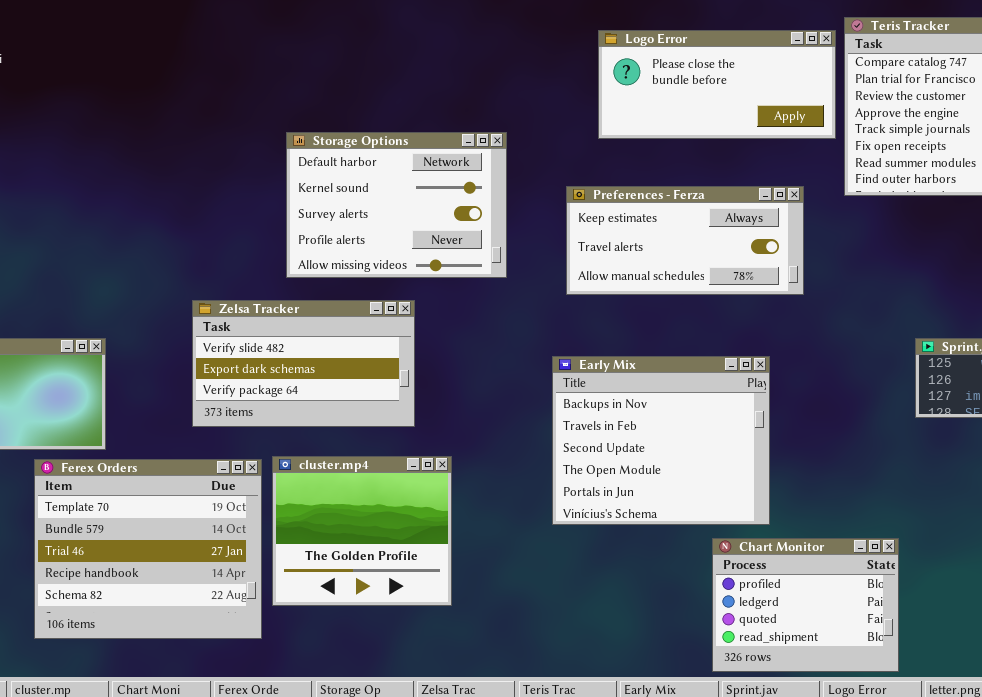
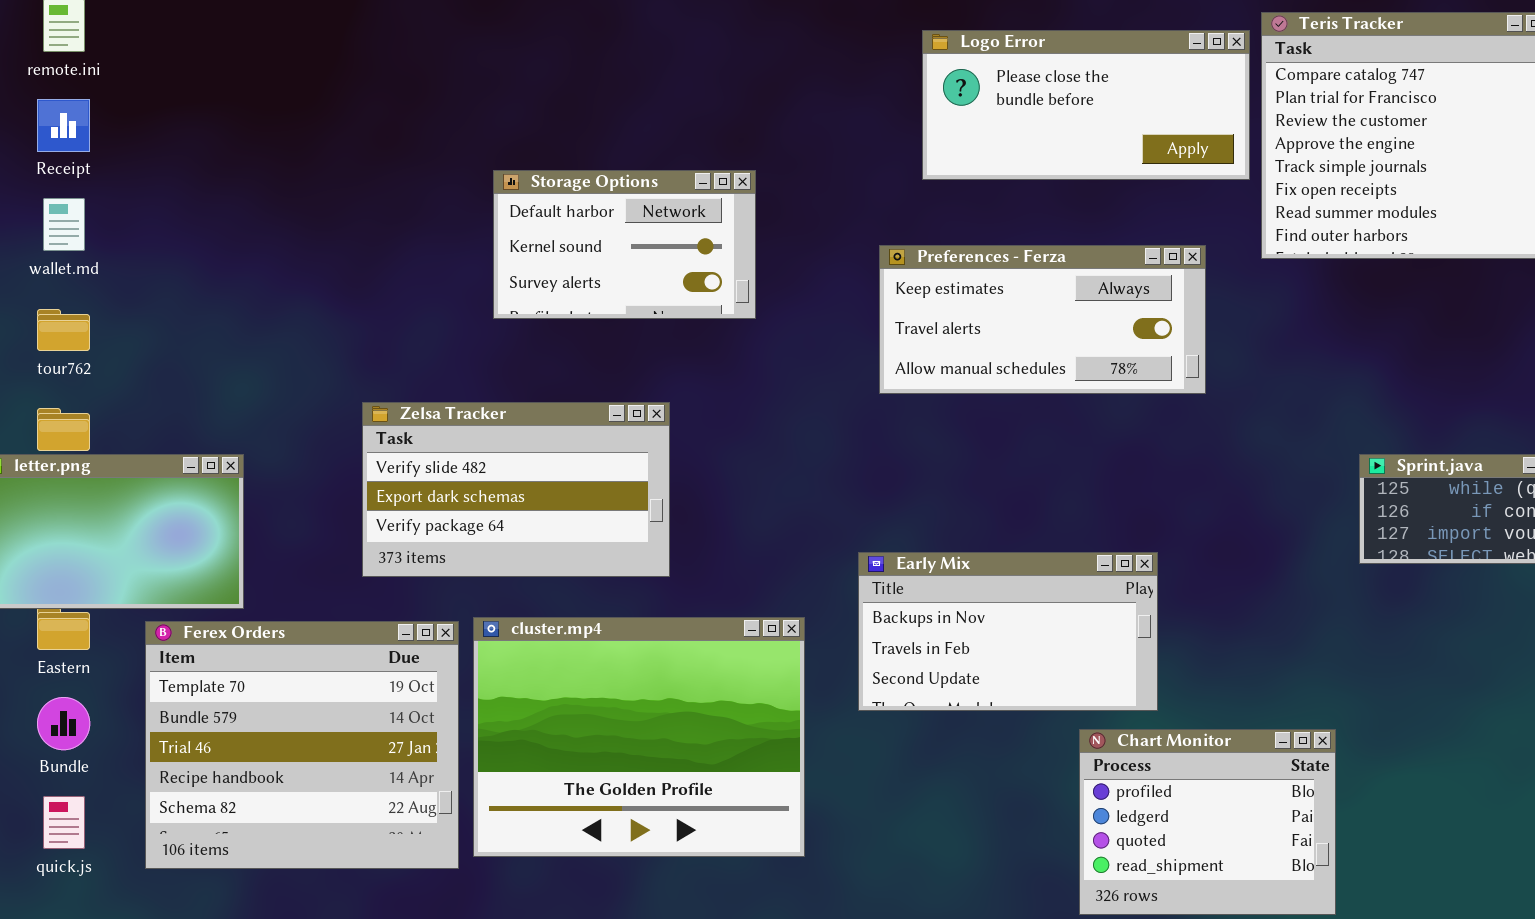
Storage Options: [286,132,507,278] -> [493,170,756,319], resized
Early Mix: [552,356,770,525] -> [858,552,1158,711], resized
cluster.mp4: [272,456,452,606] -> [473,617,805,857], resized

